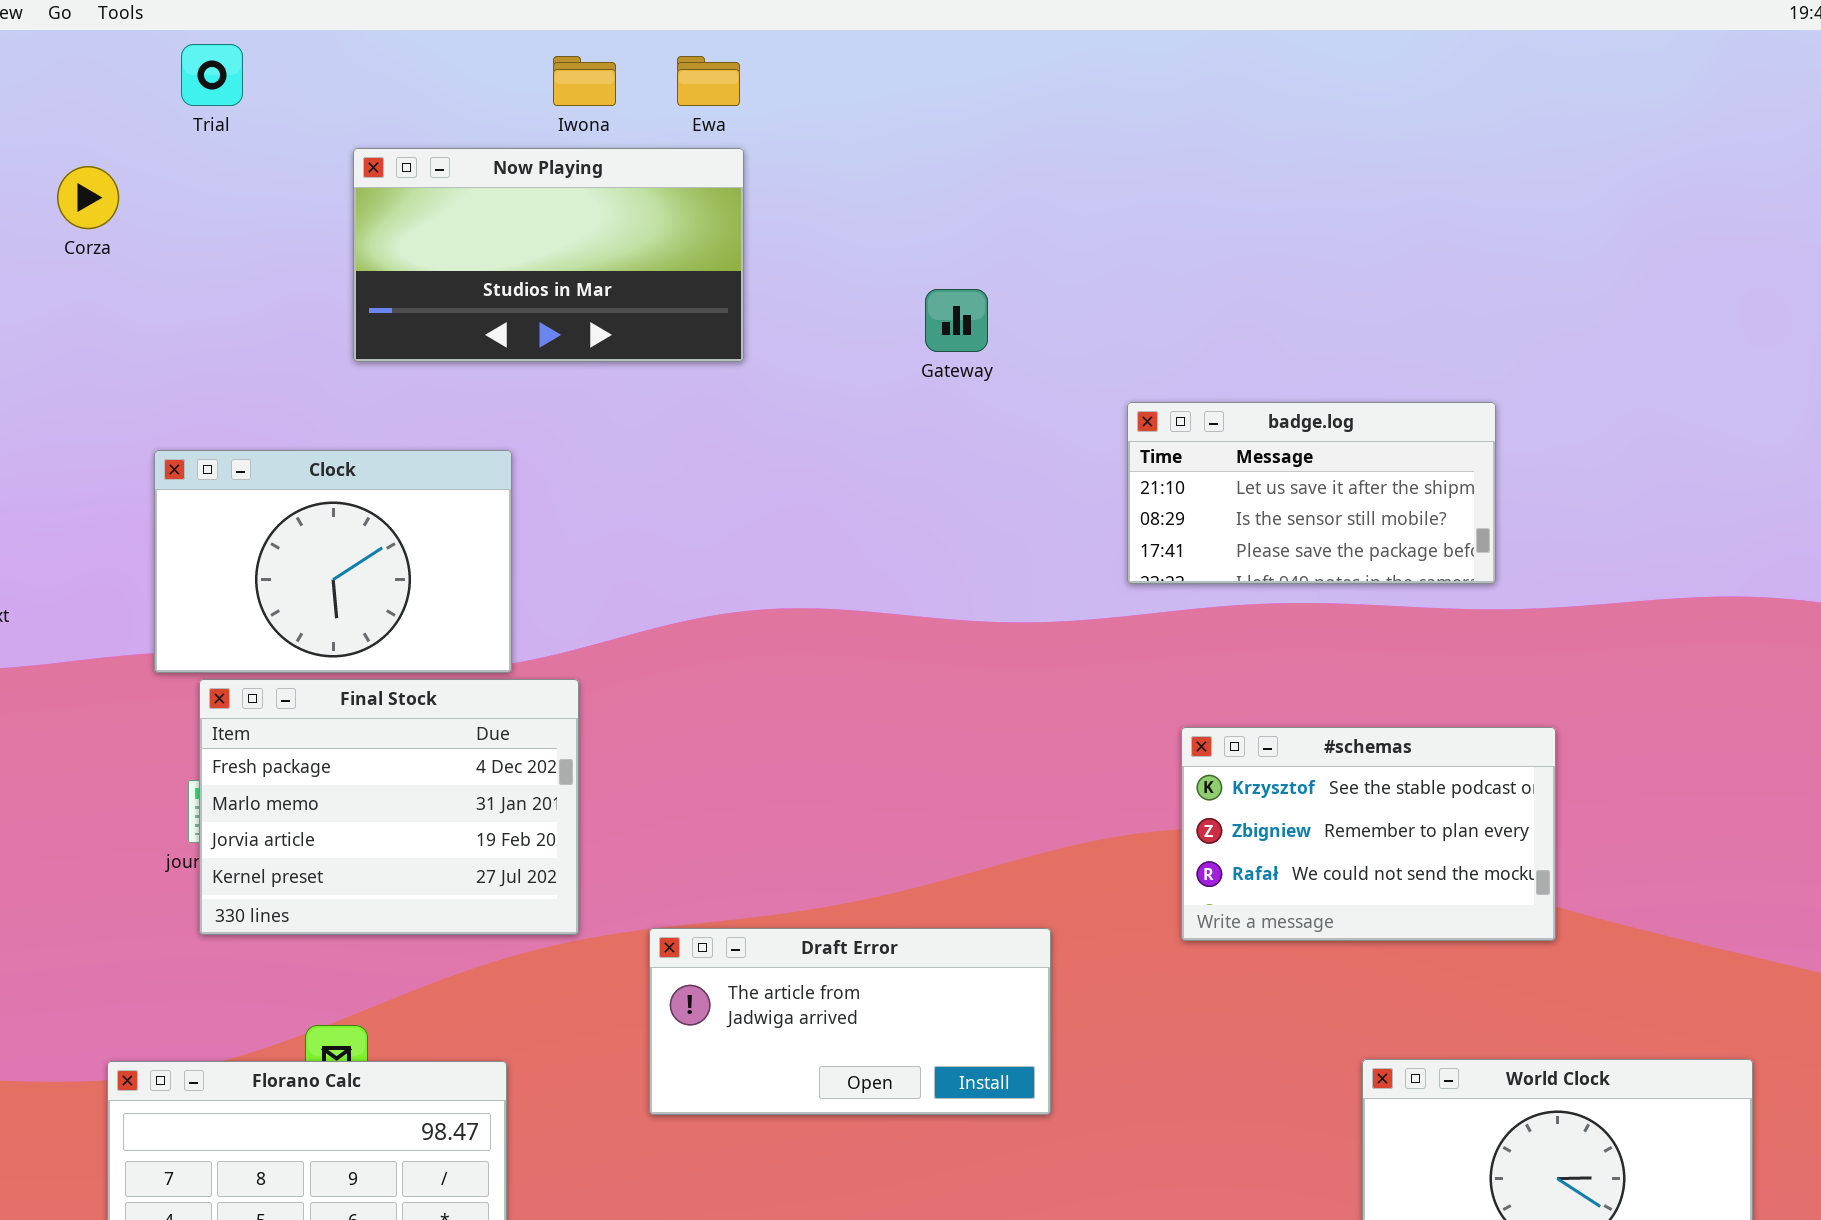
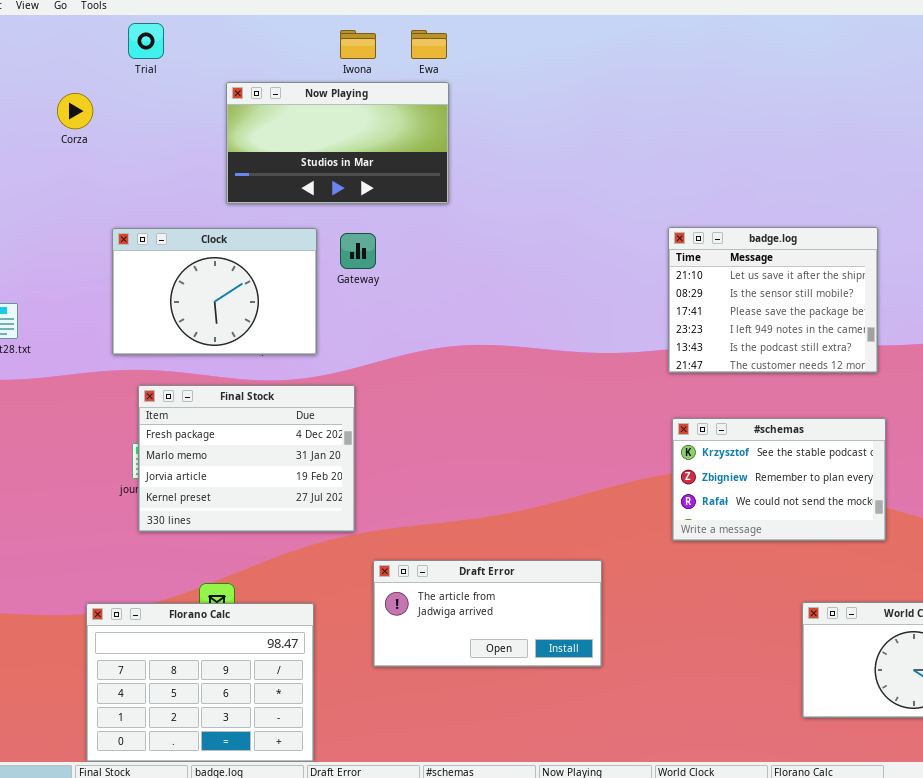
Gateway: [925,289,988,352] -> [340,233,376,269], moved
badge.log: [1127,402,1496,584] -> [668,227,878,373], resized
Clock: [154,450,512,673] -> [112,228,317,355], moved
#schemas: [1181,727,1556,941] -> [672,418,886,541], moved
Draft Error: [649,928,1051,1115] -> [373,560,602,667], moved

